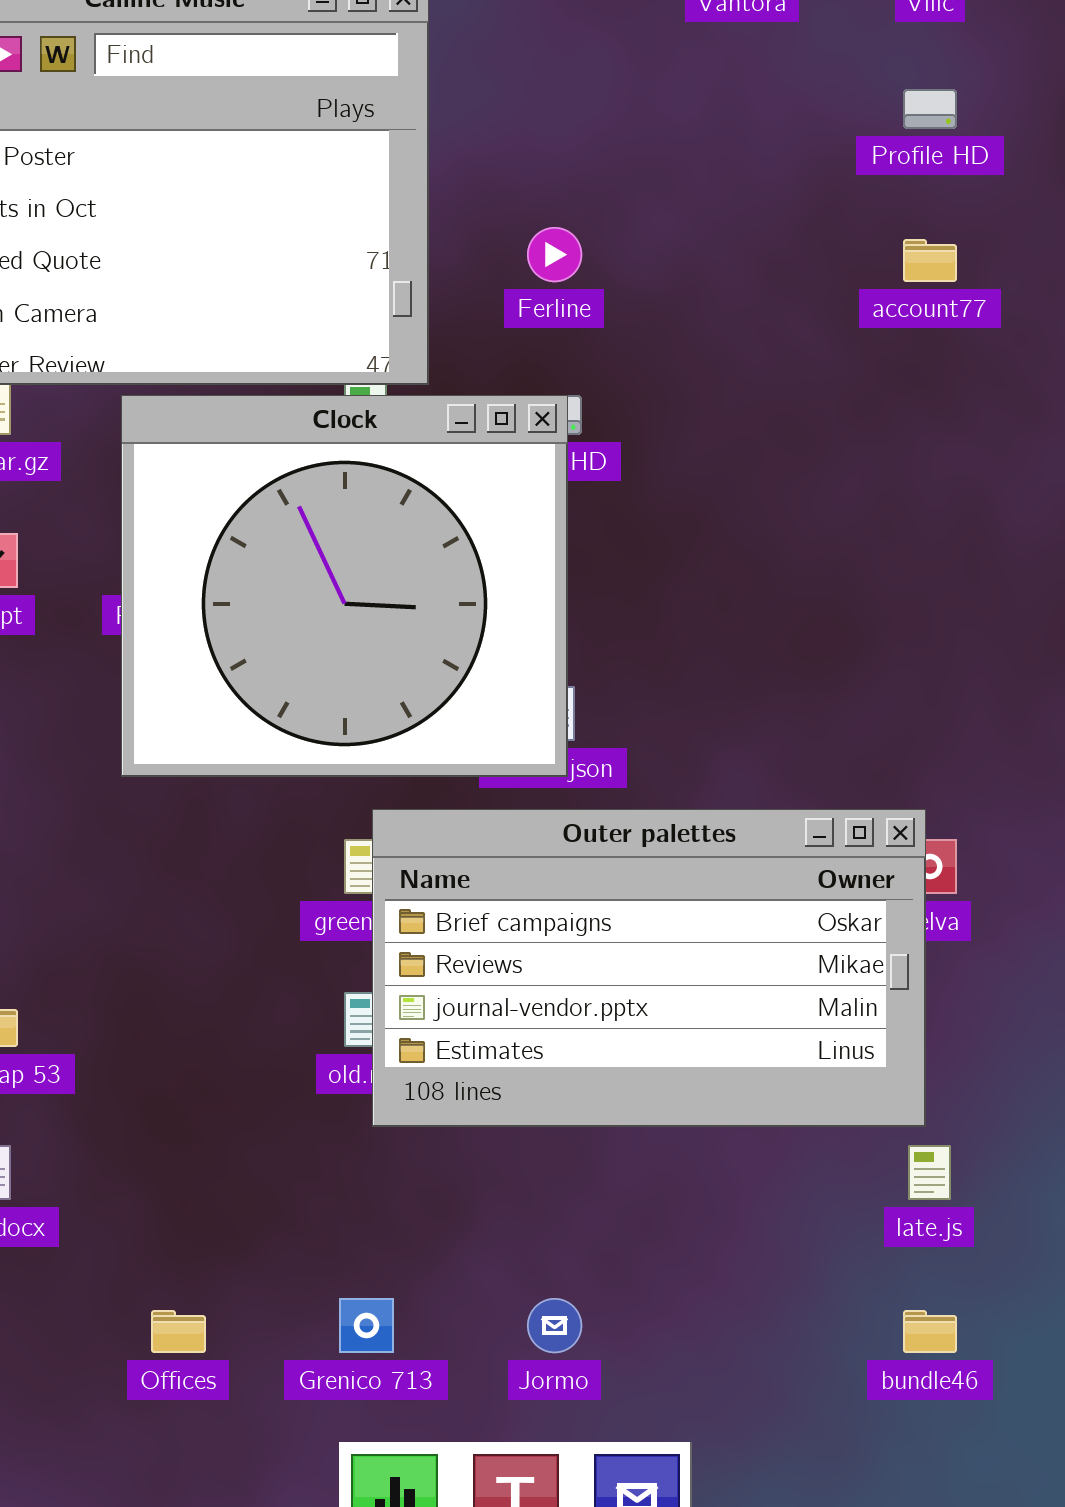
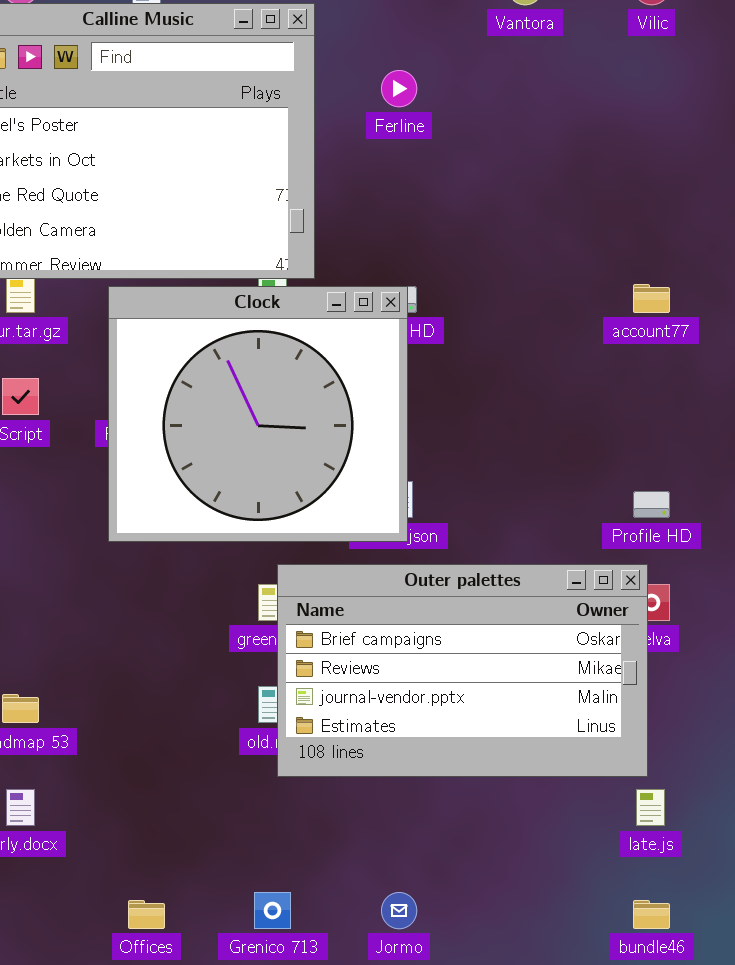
Profile HD: [903,89,957,129] -> [633,491,670,518], moved
Ferline: [527,227,582,282] -> [381,70,417,107], moved
account77: [903,239,957,282] -> [633,284,670,313], moved

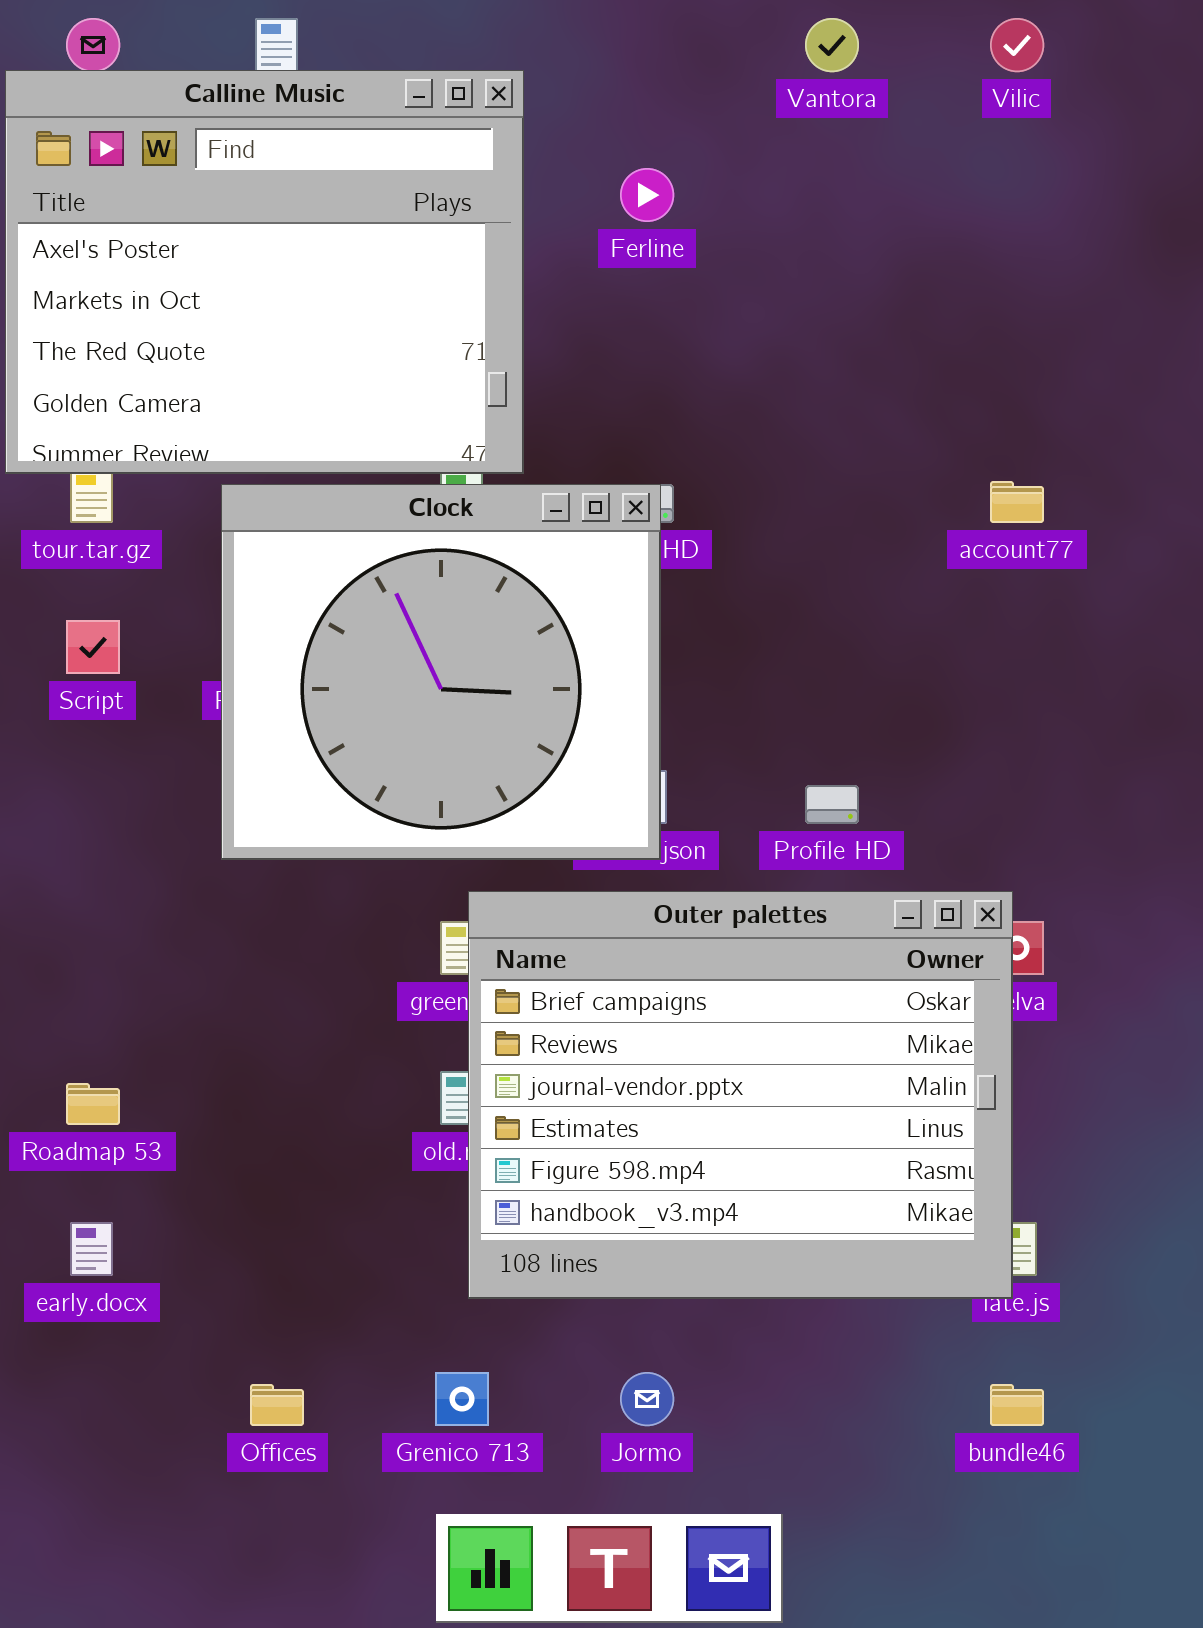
Profile HD: [633,491,670,518] -> [805,785,859,824], moved
Outer palettes: [277,564,648,777] -> [468,891,1013,1299], resized

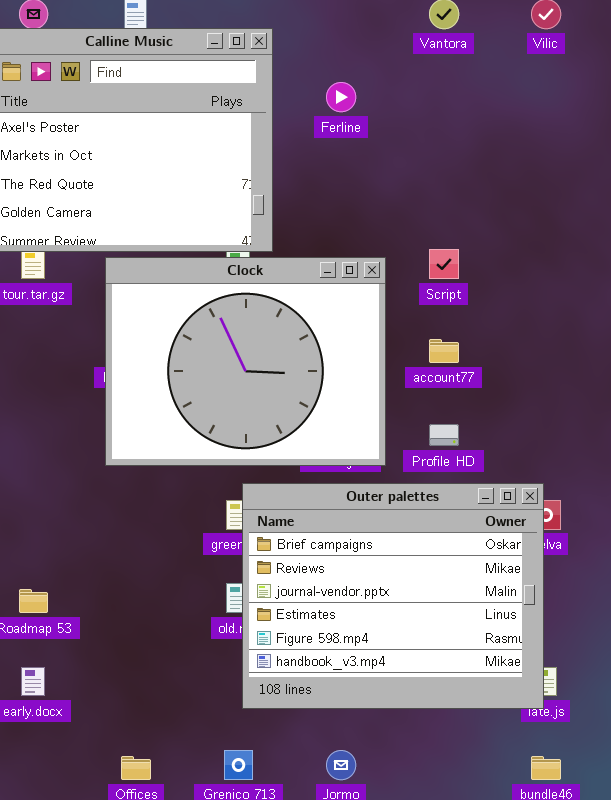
account77: [990,481,1044,523] -> [429,339,459,363], moved
Clock: [221,484,661,860] -> [105,257,386,466], resized
Script: [66,620,120,674] -> [429,249,459,279], moved

